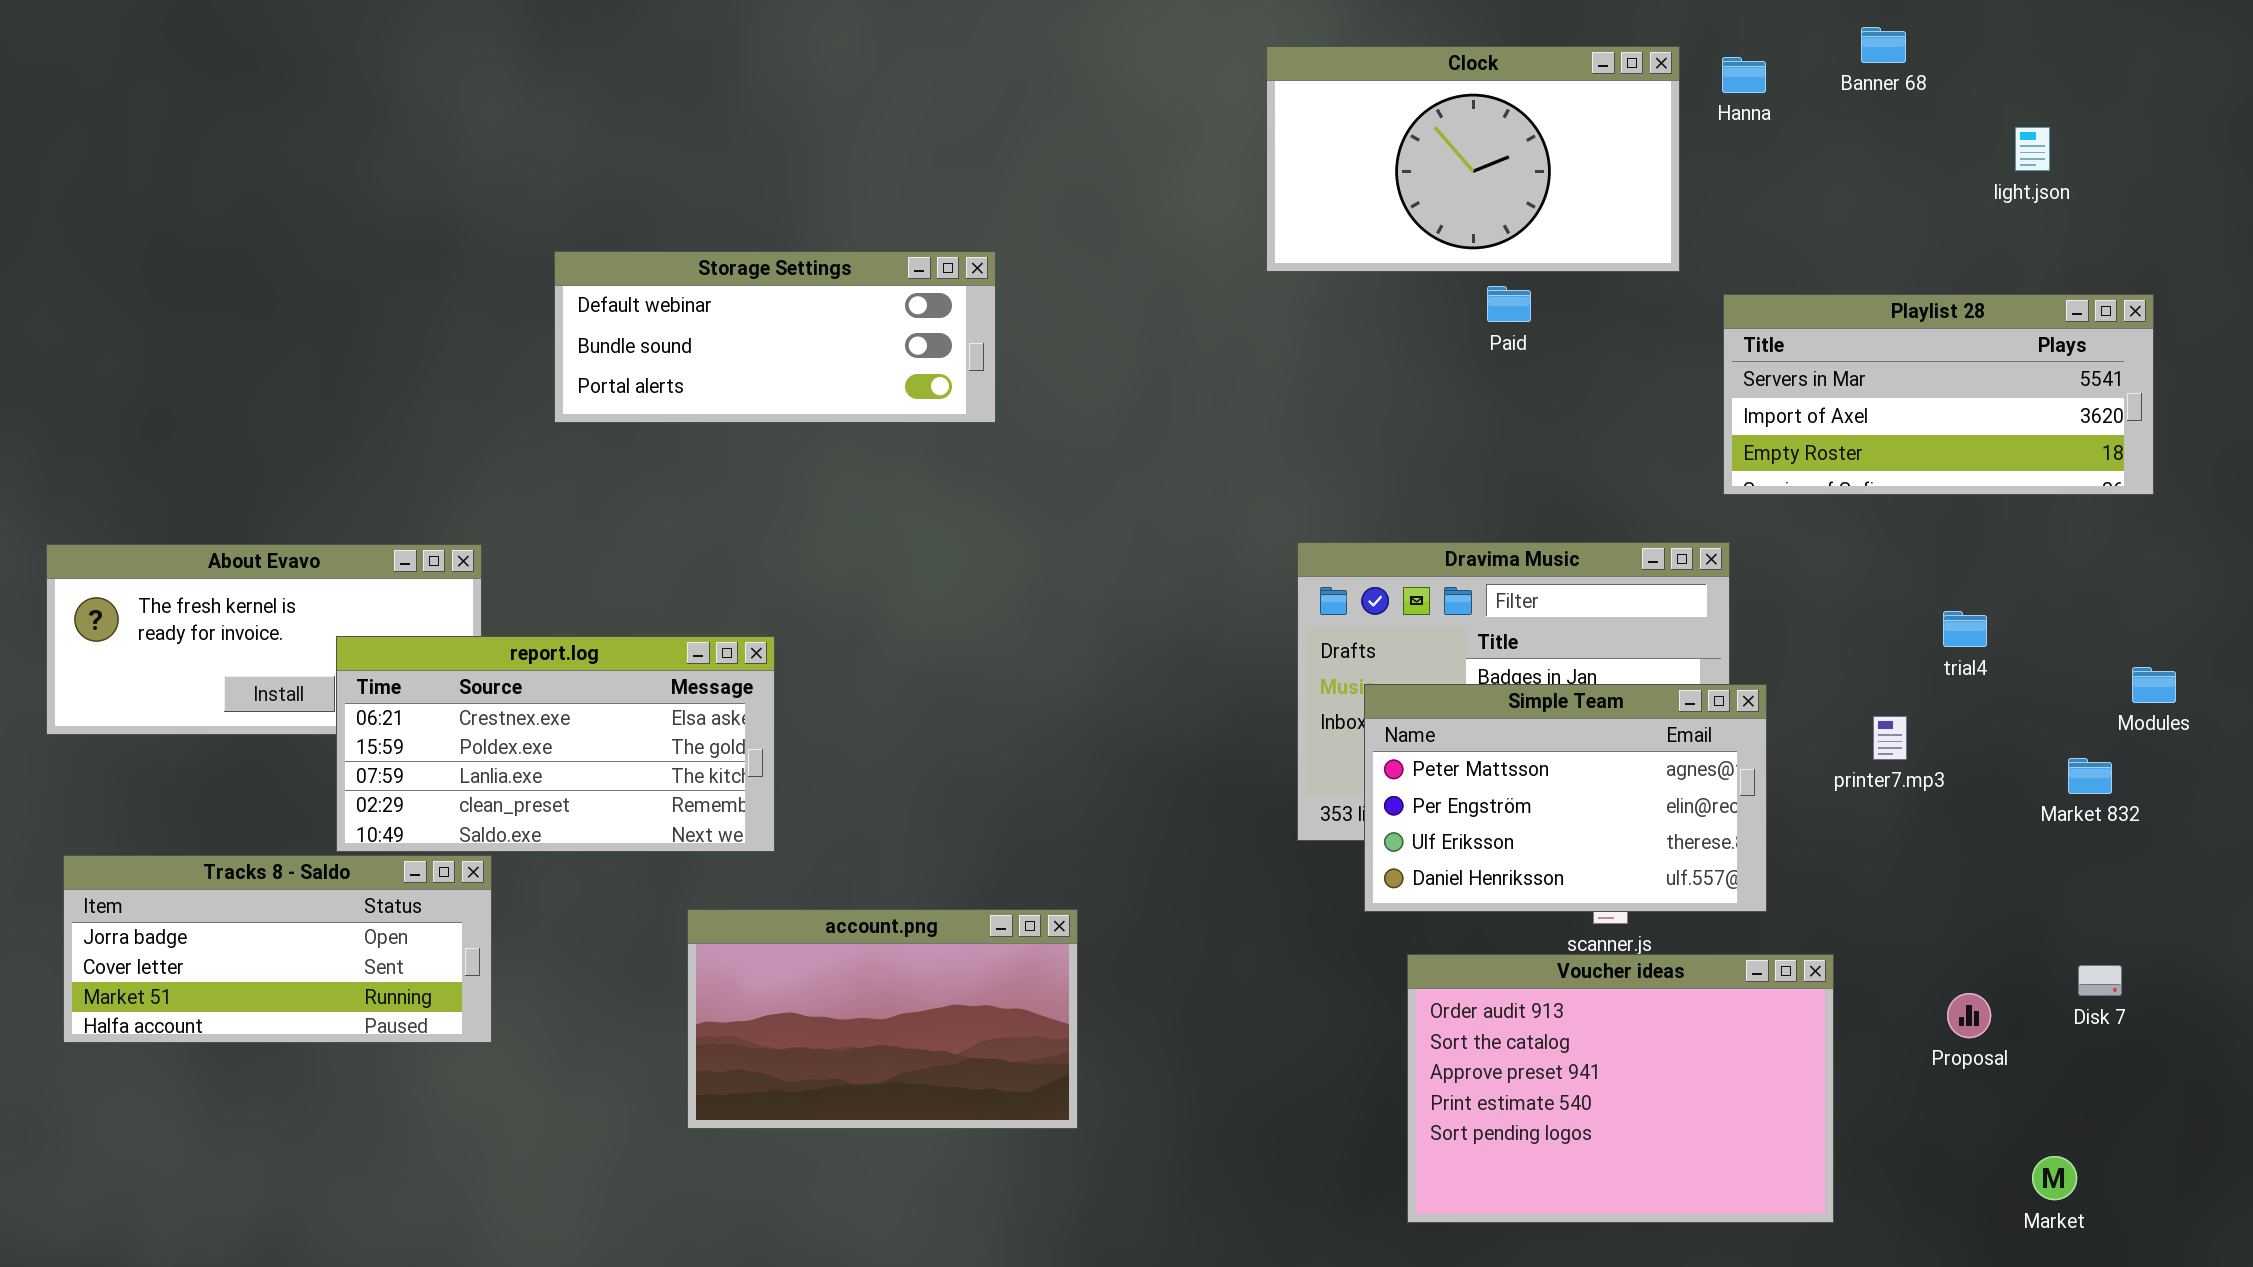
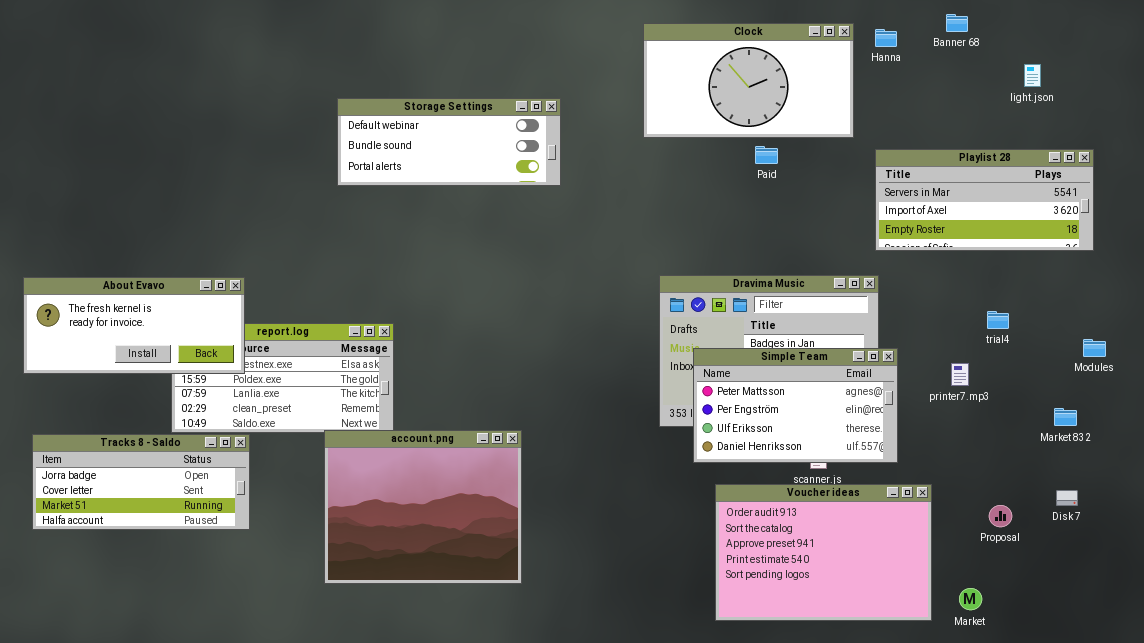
Storage Settings: [554,251,996,423] -> [337,98,561,186], moved
About Evavo: [46,544,482,735] -> [23,277,245,374], raised
Market 832: [2068,758,2112,794] -> [1054,408,1077,426], moved
account.png: [687,909,1078,1129] -> [324,430,522,584], moved, resized
Market: [2032,1156,2077,1200] -> [959,588,982,610], moved

